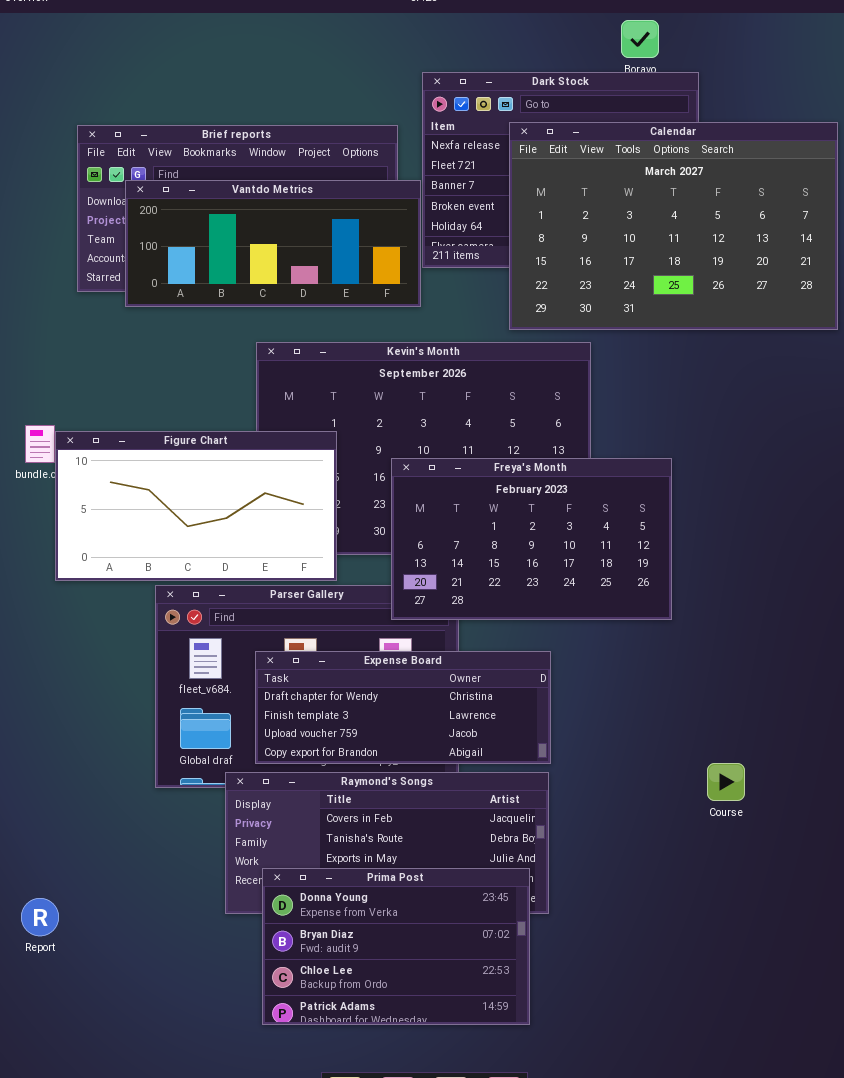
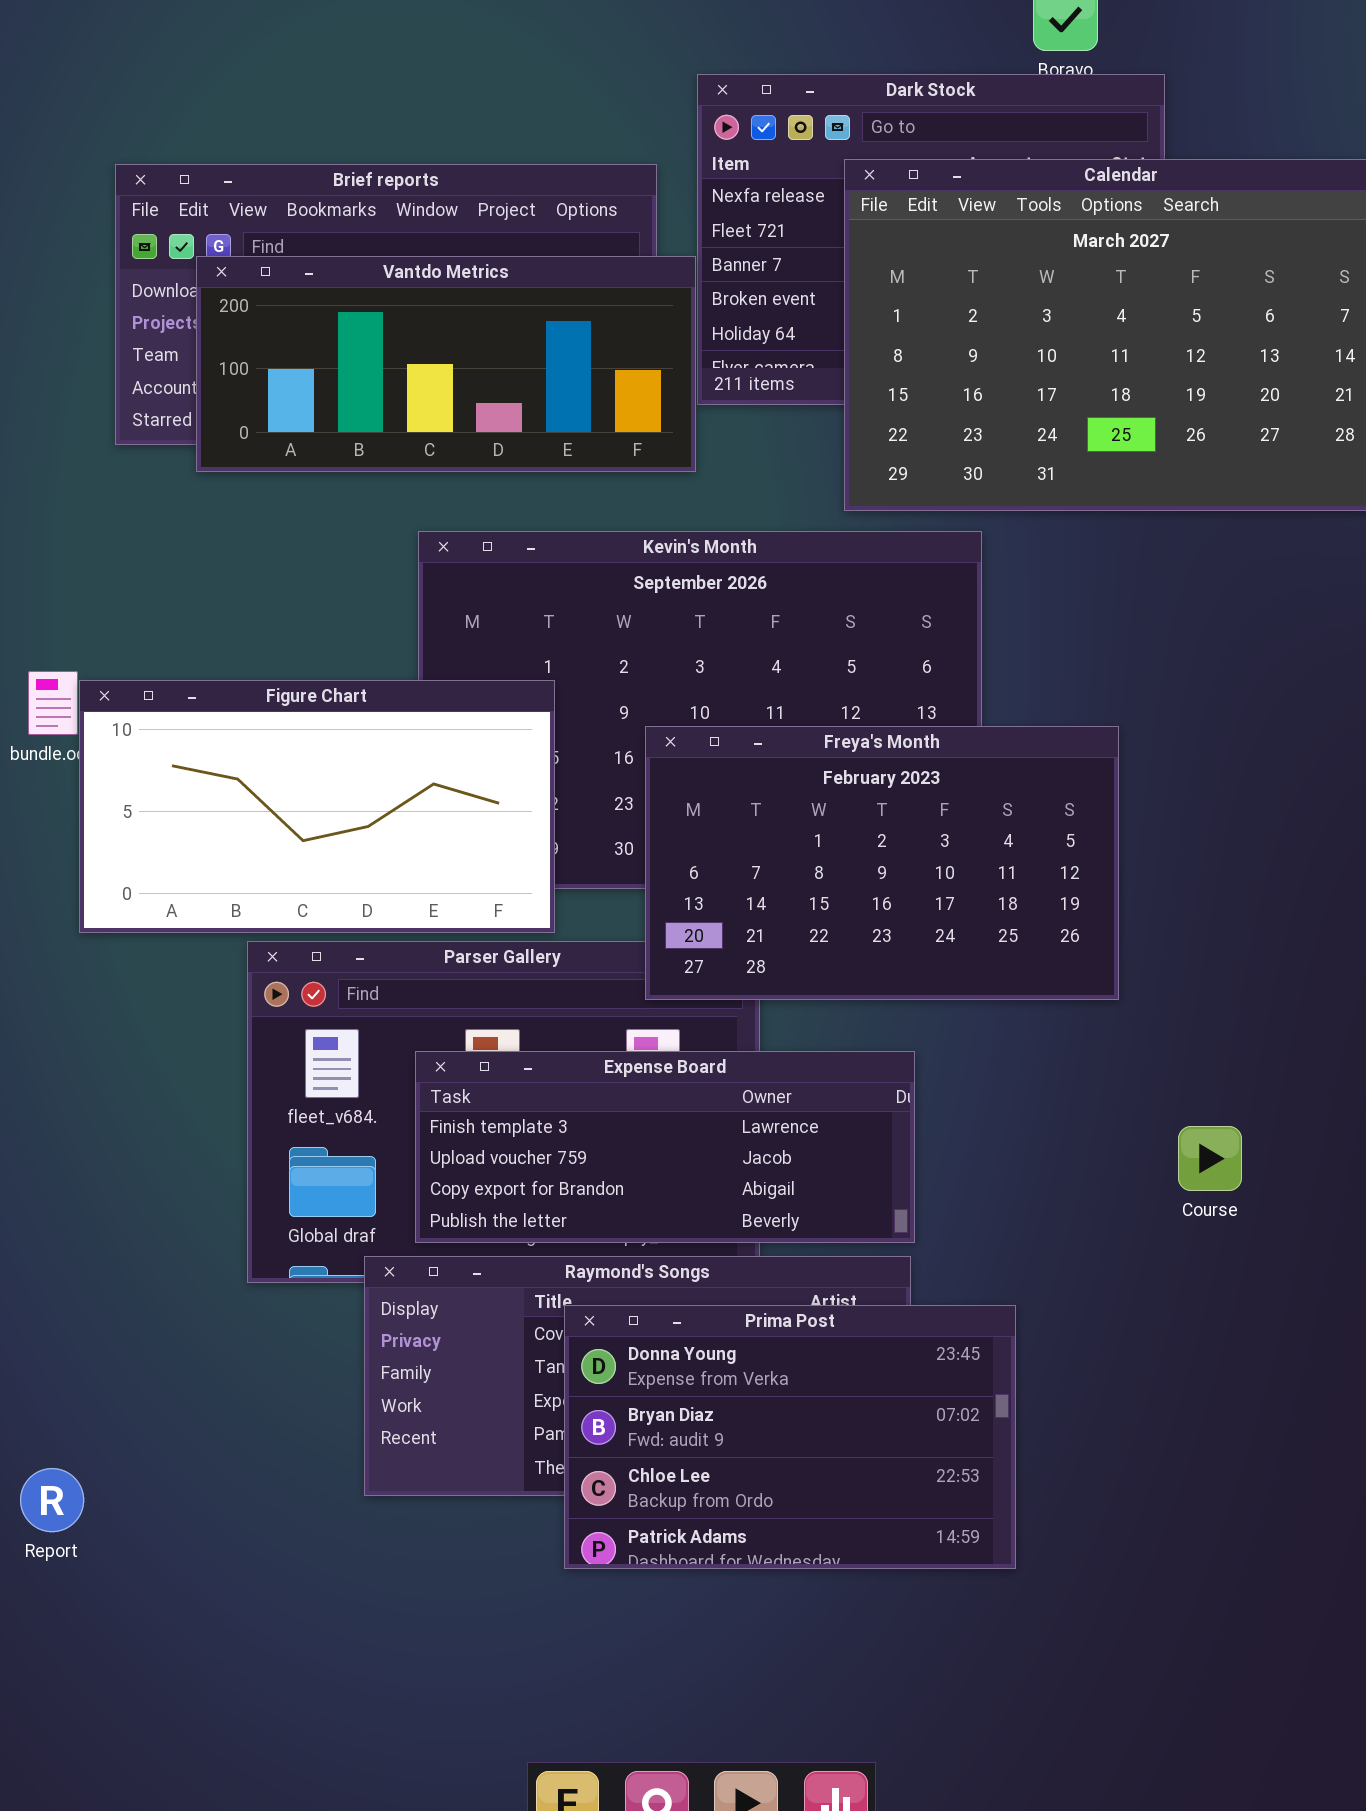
Expense Board: [255,651,551,764] -> [415,1051,915,1243], scrolled down 1 row
Course: [707,763,745,801] -> [1178,1126,1242,1191], moved
Prima Post: [262,868,530,1025] -> [564,1305,1016,1569], moved

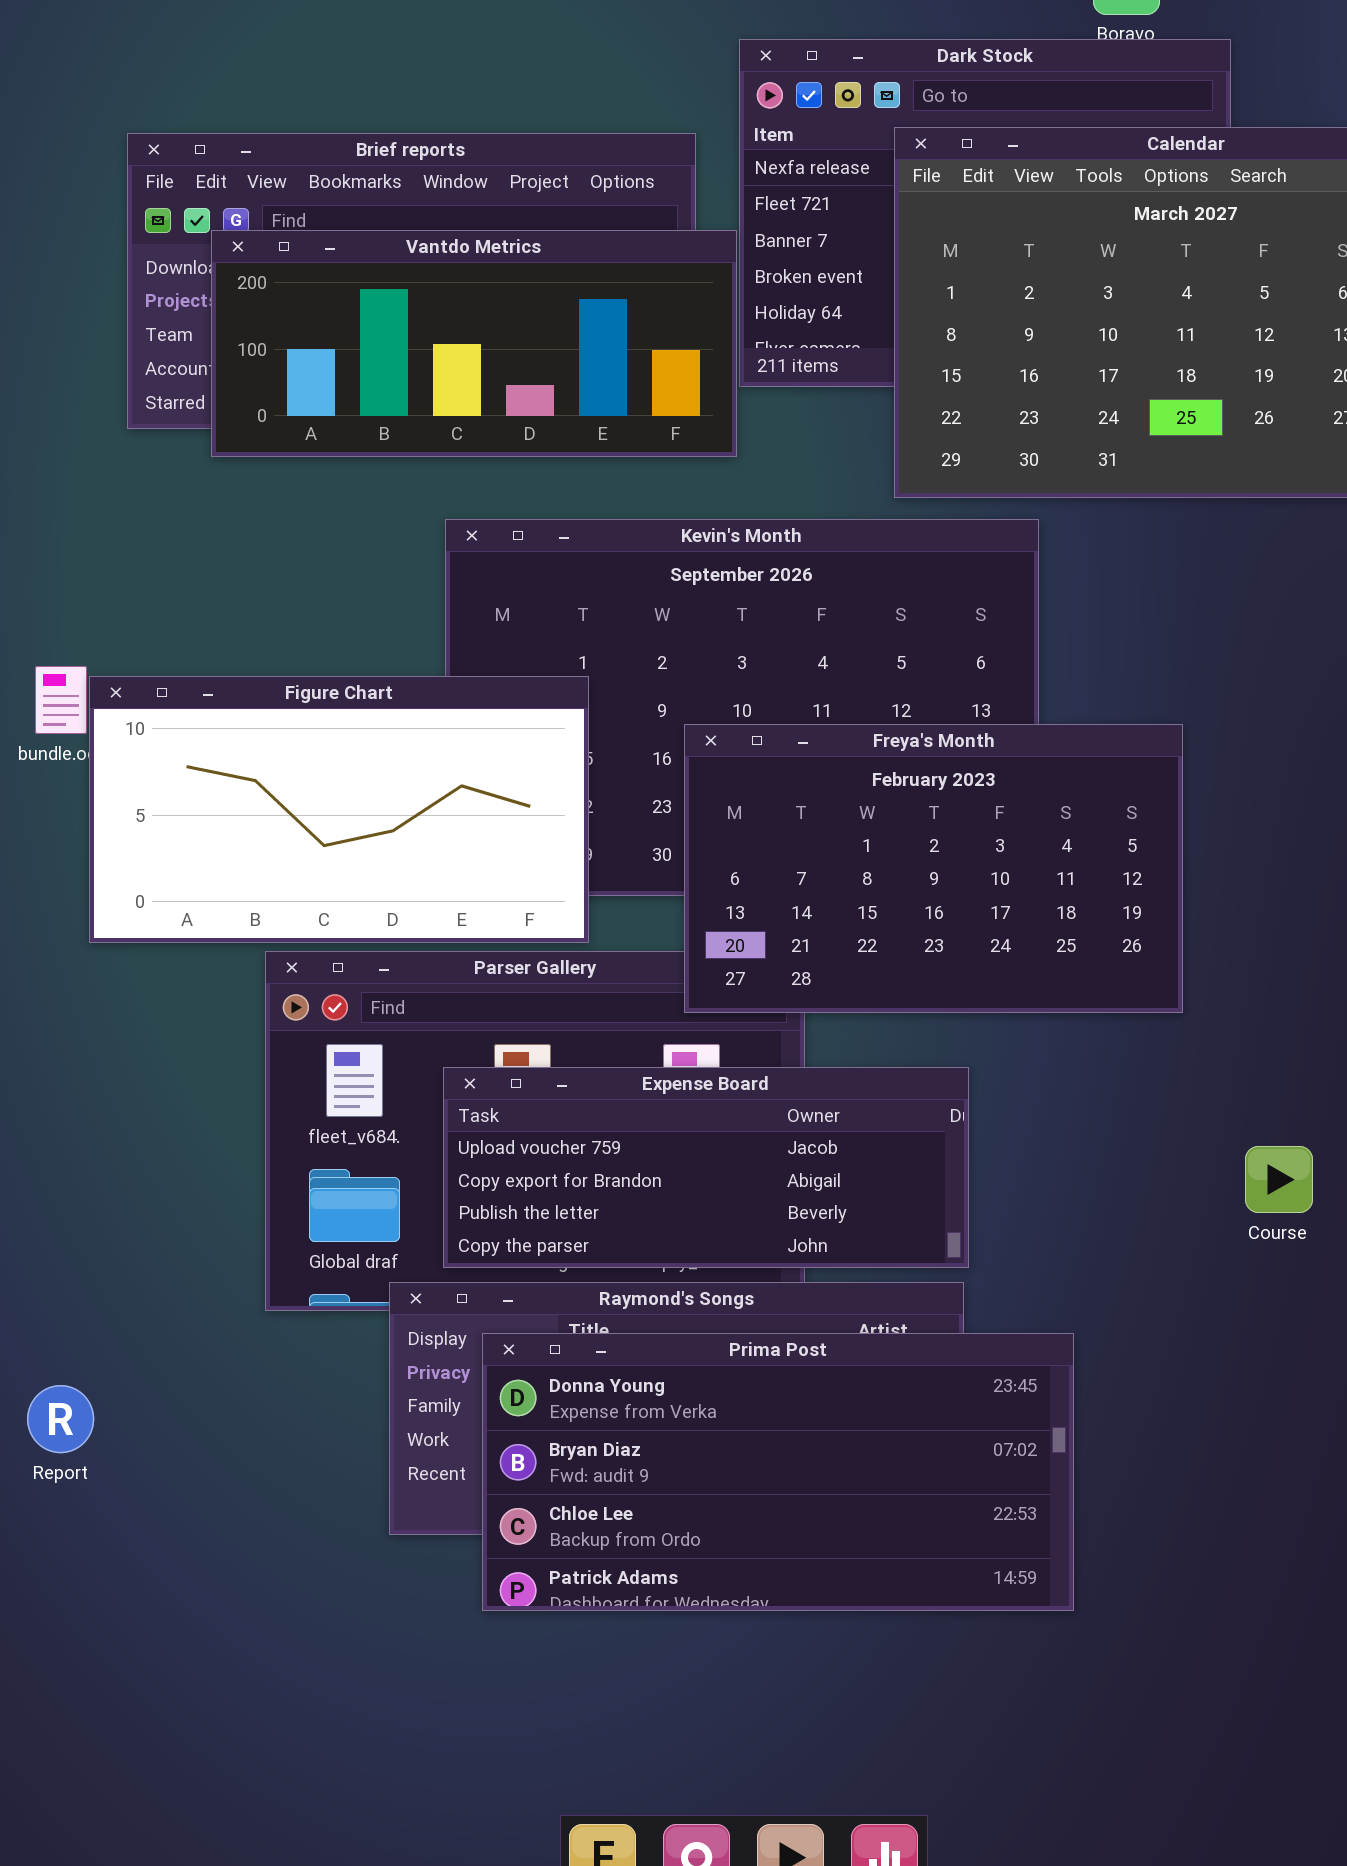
Expense Board: [415,1051,915,1243] -> [443,1067,969,1268], scrolled down 1 row
Prima Post: [564,1305,1016,1569] -> [482,1333,1074,1611], resized
Report: [20,1468,84,1532] -> [27,1385,94,1453], moved

